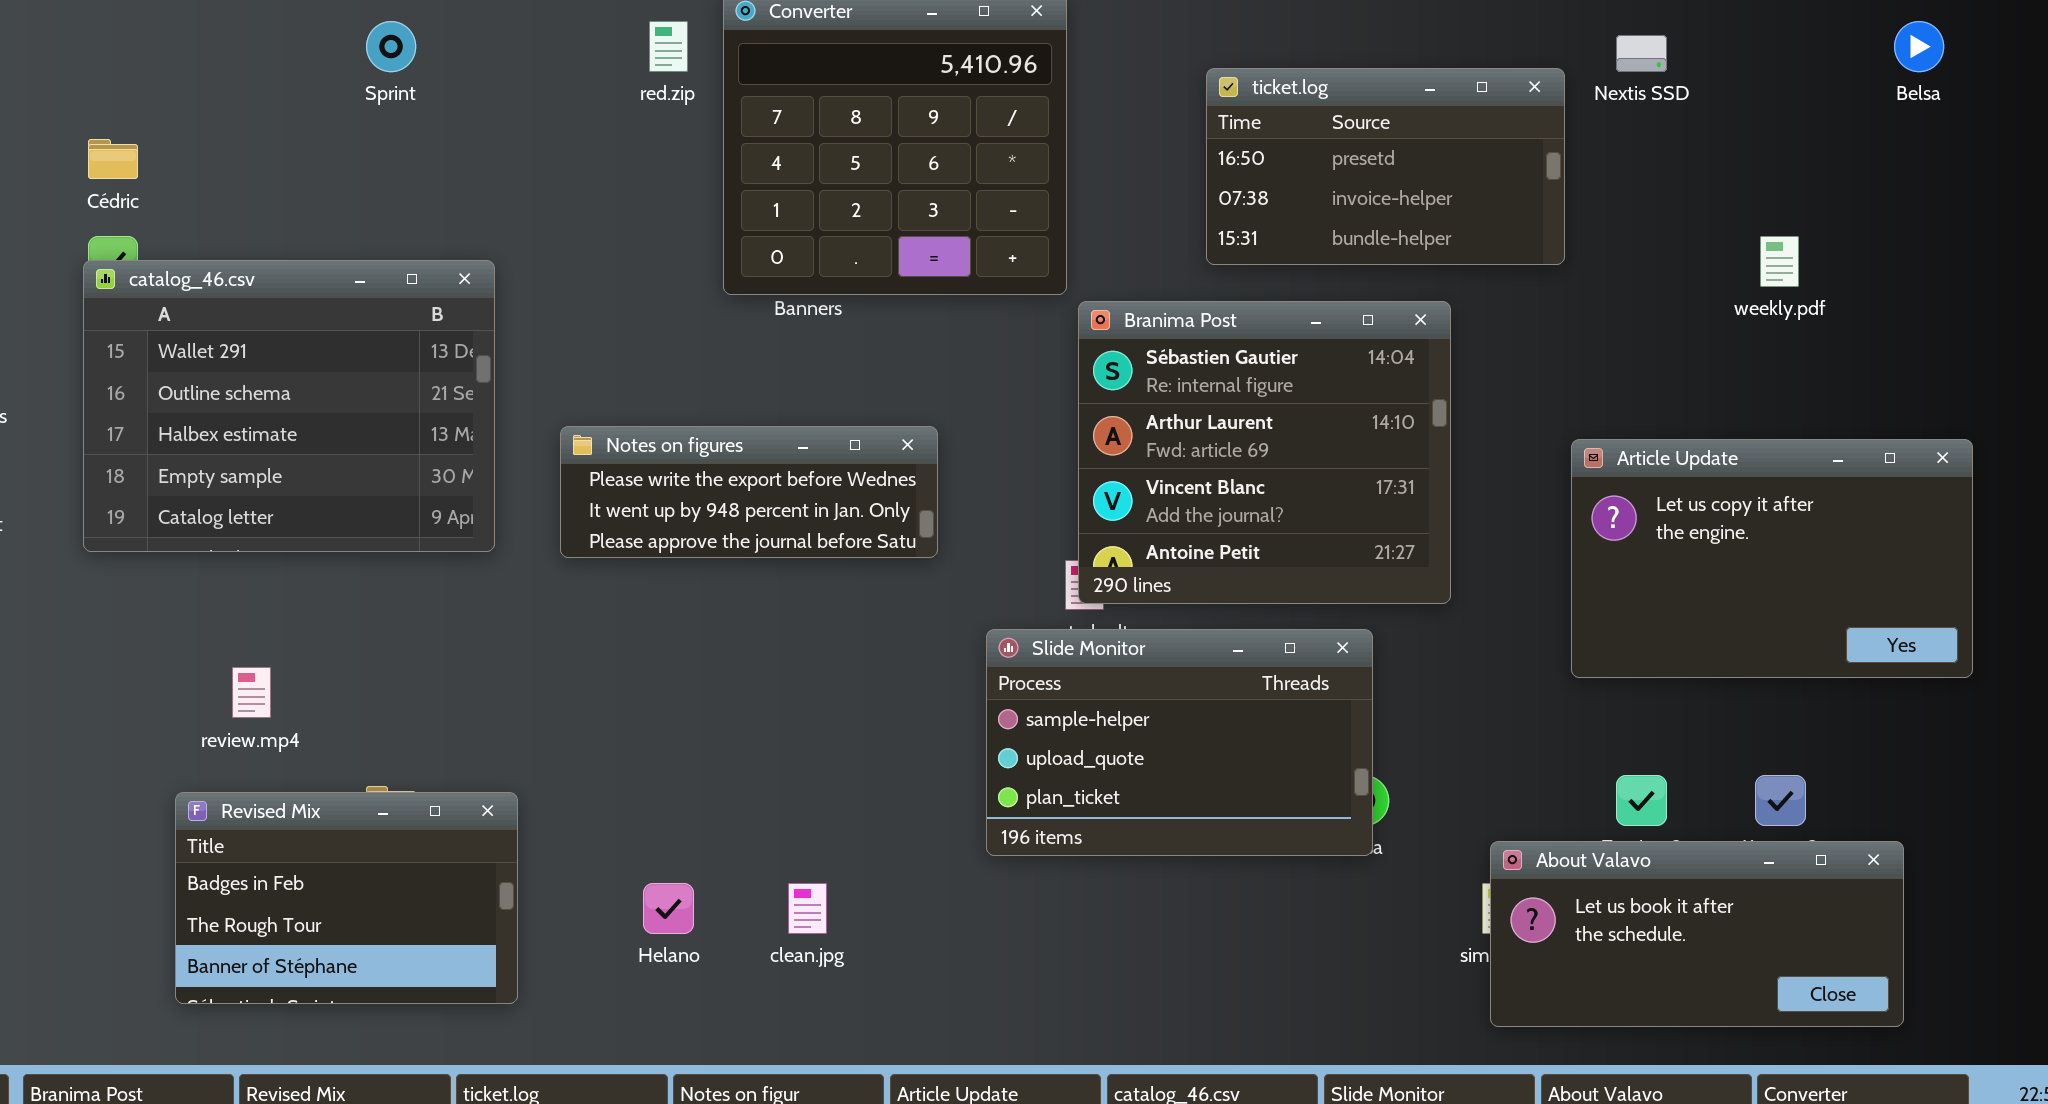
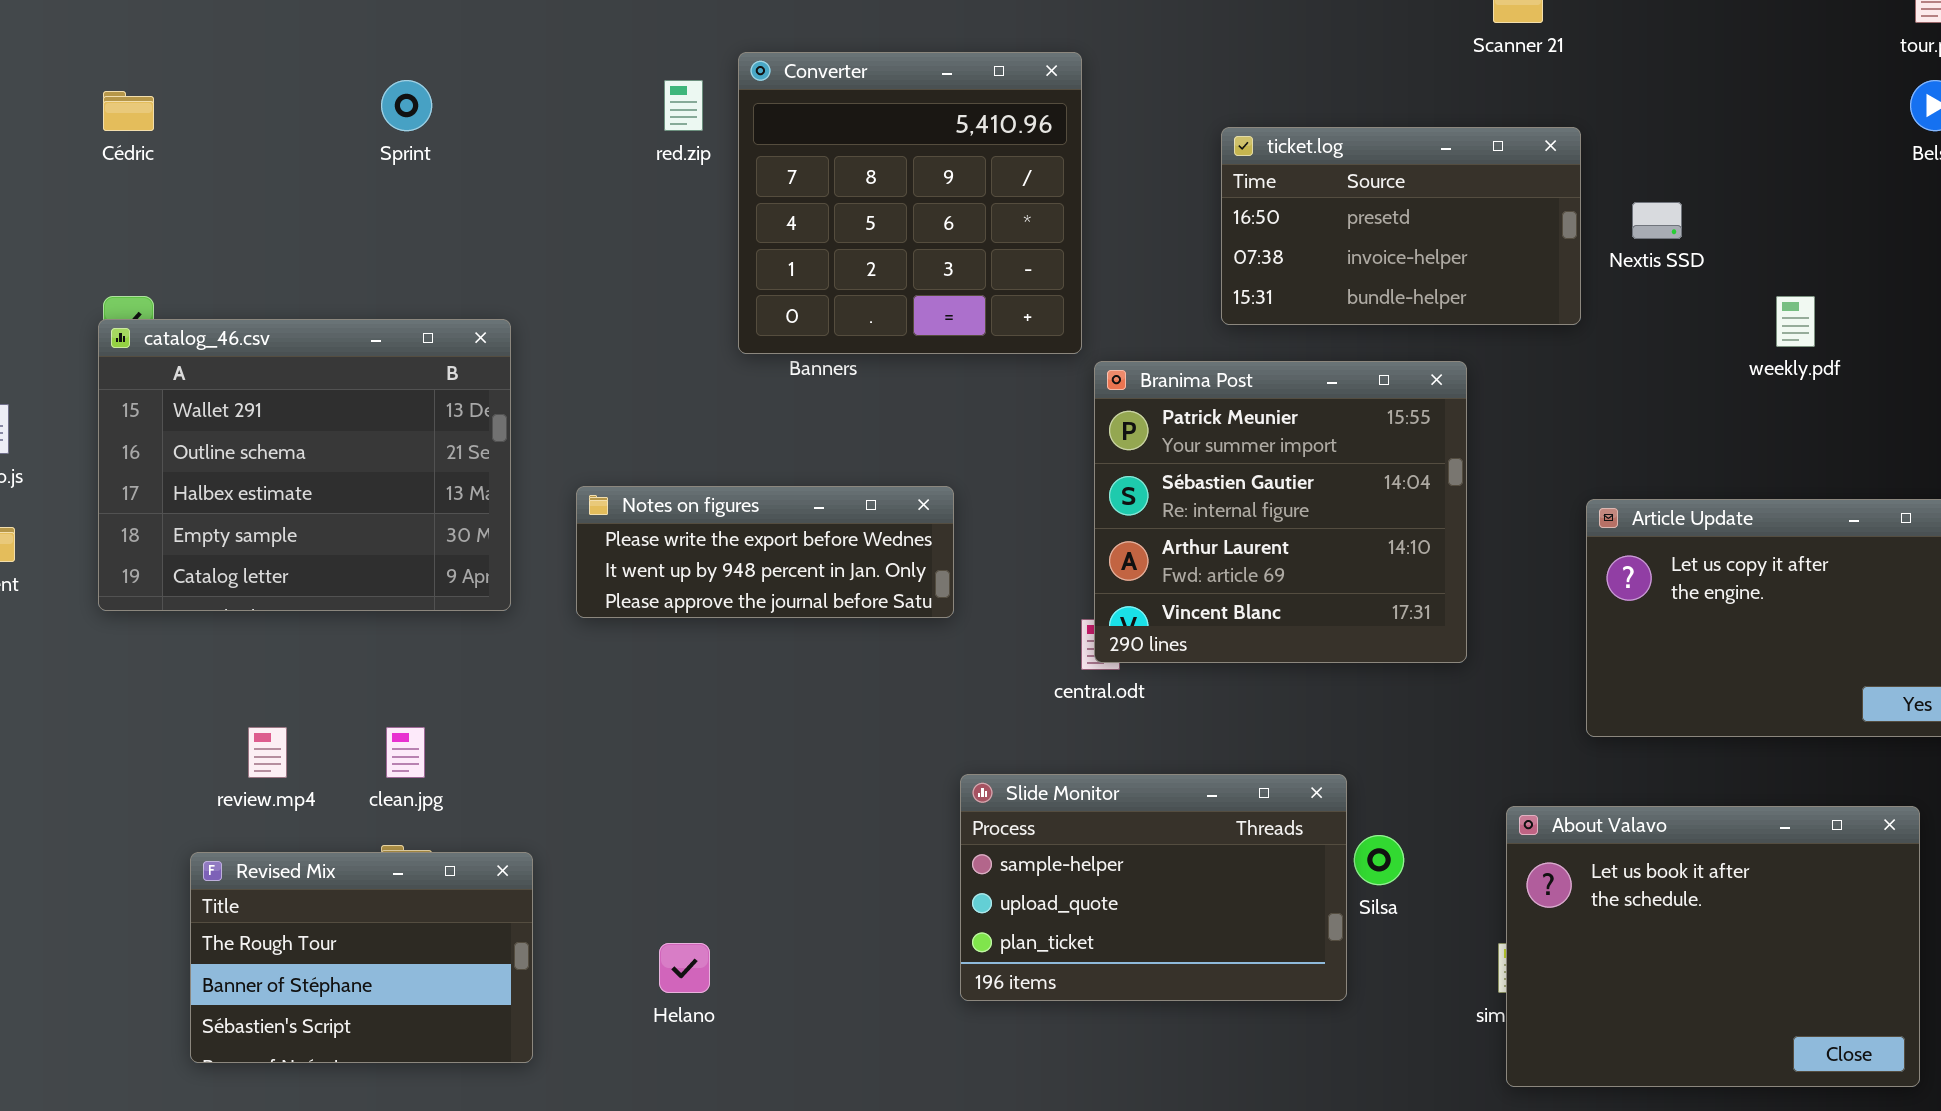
Nextis SSD: [1616,35,1667,72] -> [1632,202,1682,239], moved
Cédric: [88,139,138,179] -> [103,91,154,131], moved
Branima Post: [1078,301,1451,604] -> [1094,361,1467,663], scrolled up 1 row
Slide Monitor: [986,629,1373,856] -> [960,774,1347,1001], moved
Revised Mix: [175,792,518,1004] -> [190,852,533,1063], scrolled down 1 row
About Valavo: [1490,841,1904,1027] -> [1506,806,1920,1087], resized
clean.jpg: [788,883,827,934] -> [386,727,425,778], moved

